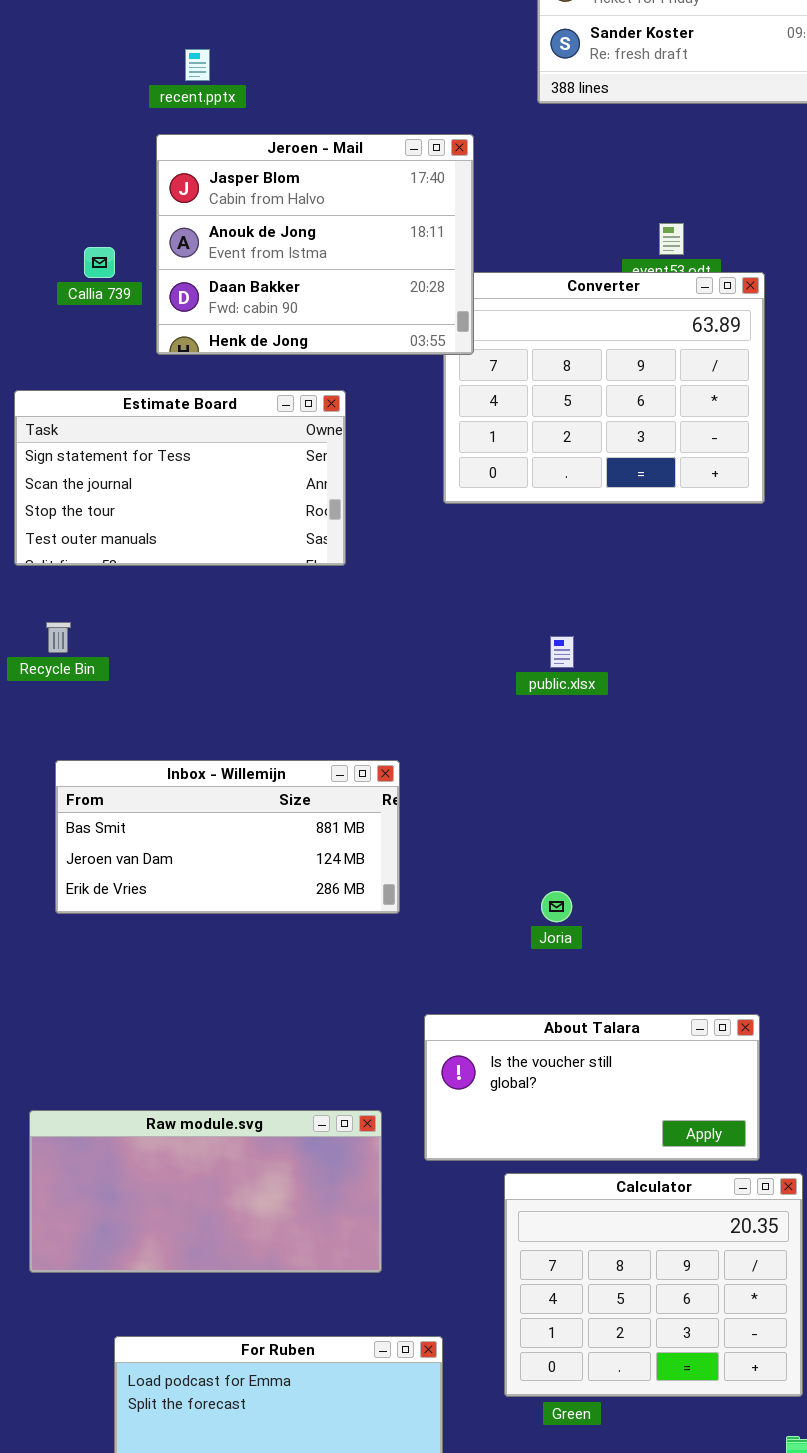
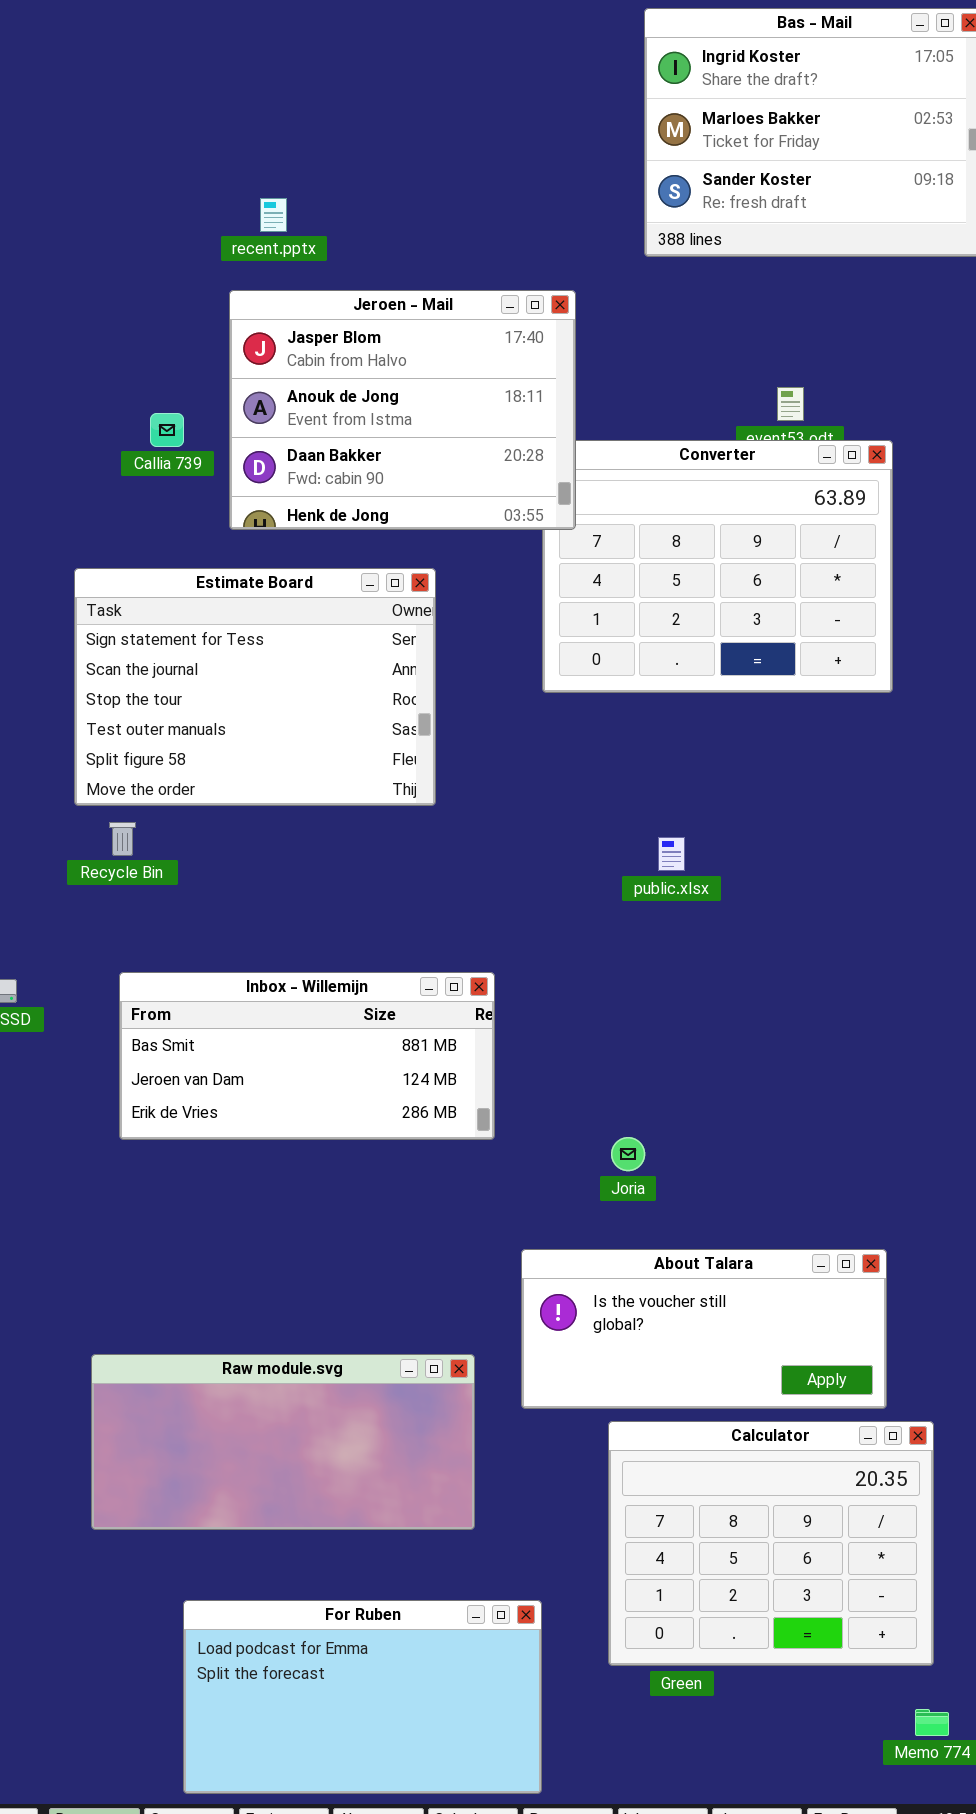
Estimate Board: [14,390,346,566] -> [74,568,436,806], resized
Joria: [541,891,572,922] -> [611,1137,645,1171], moved

